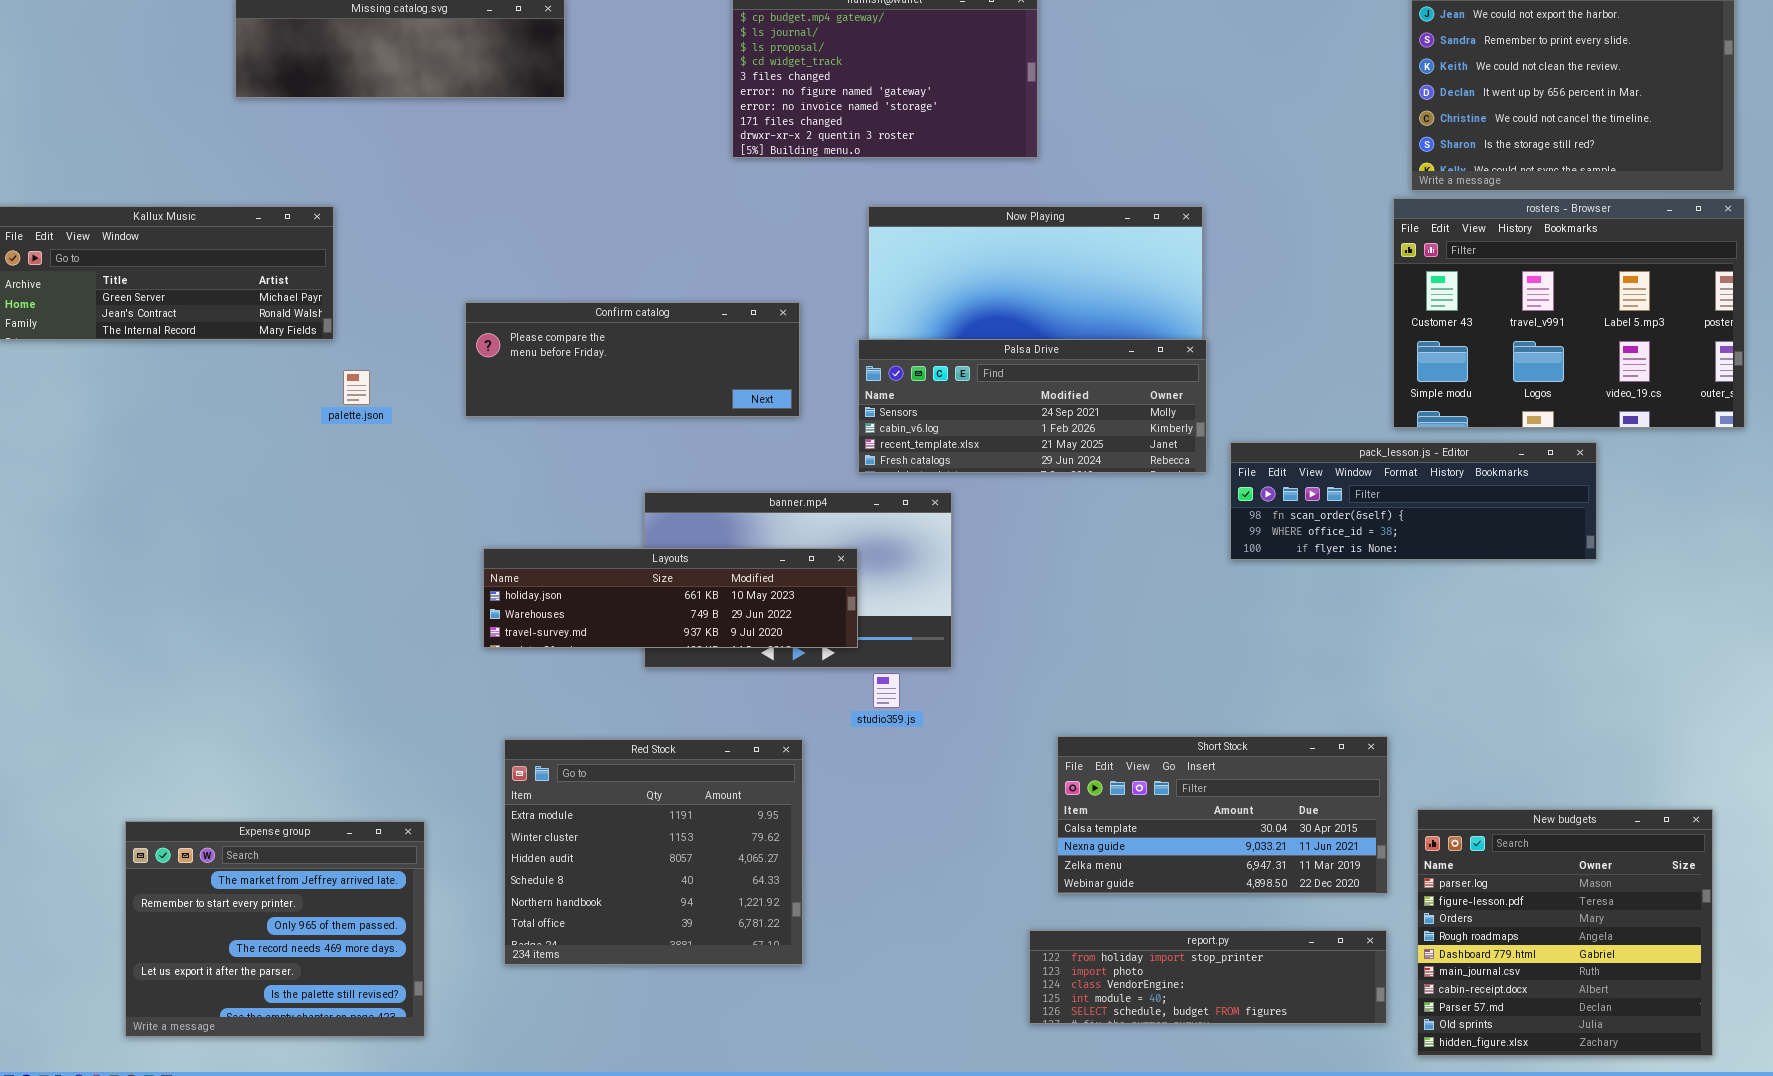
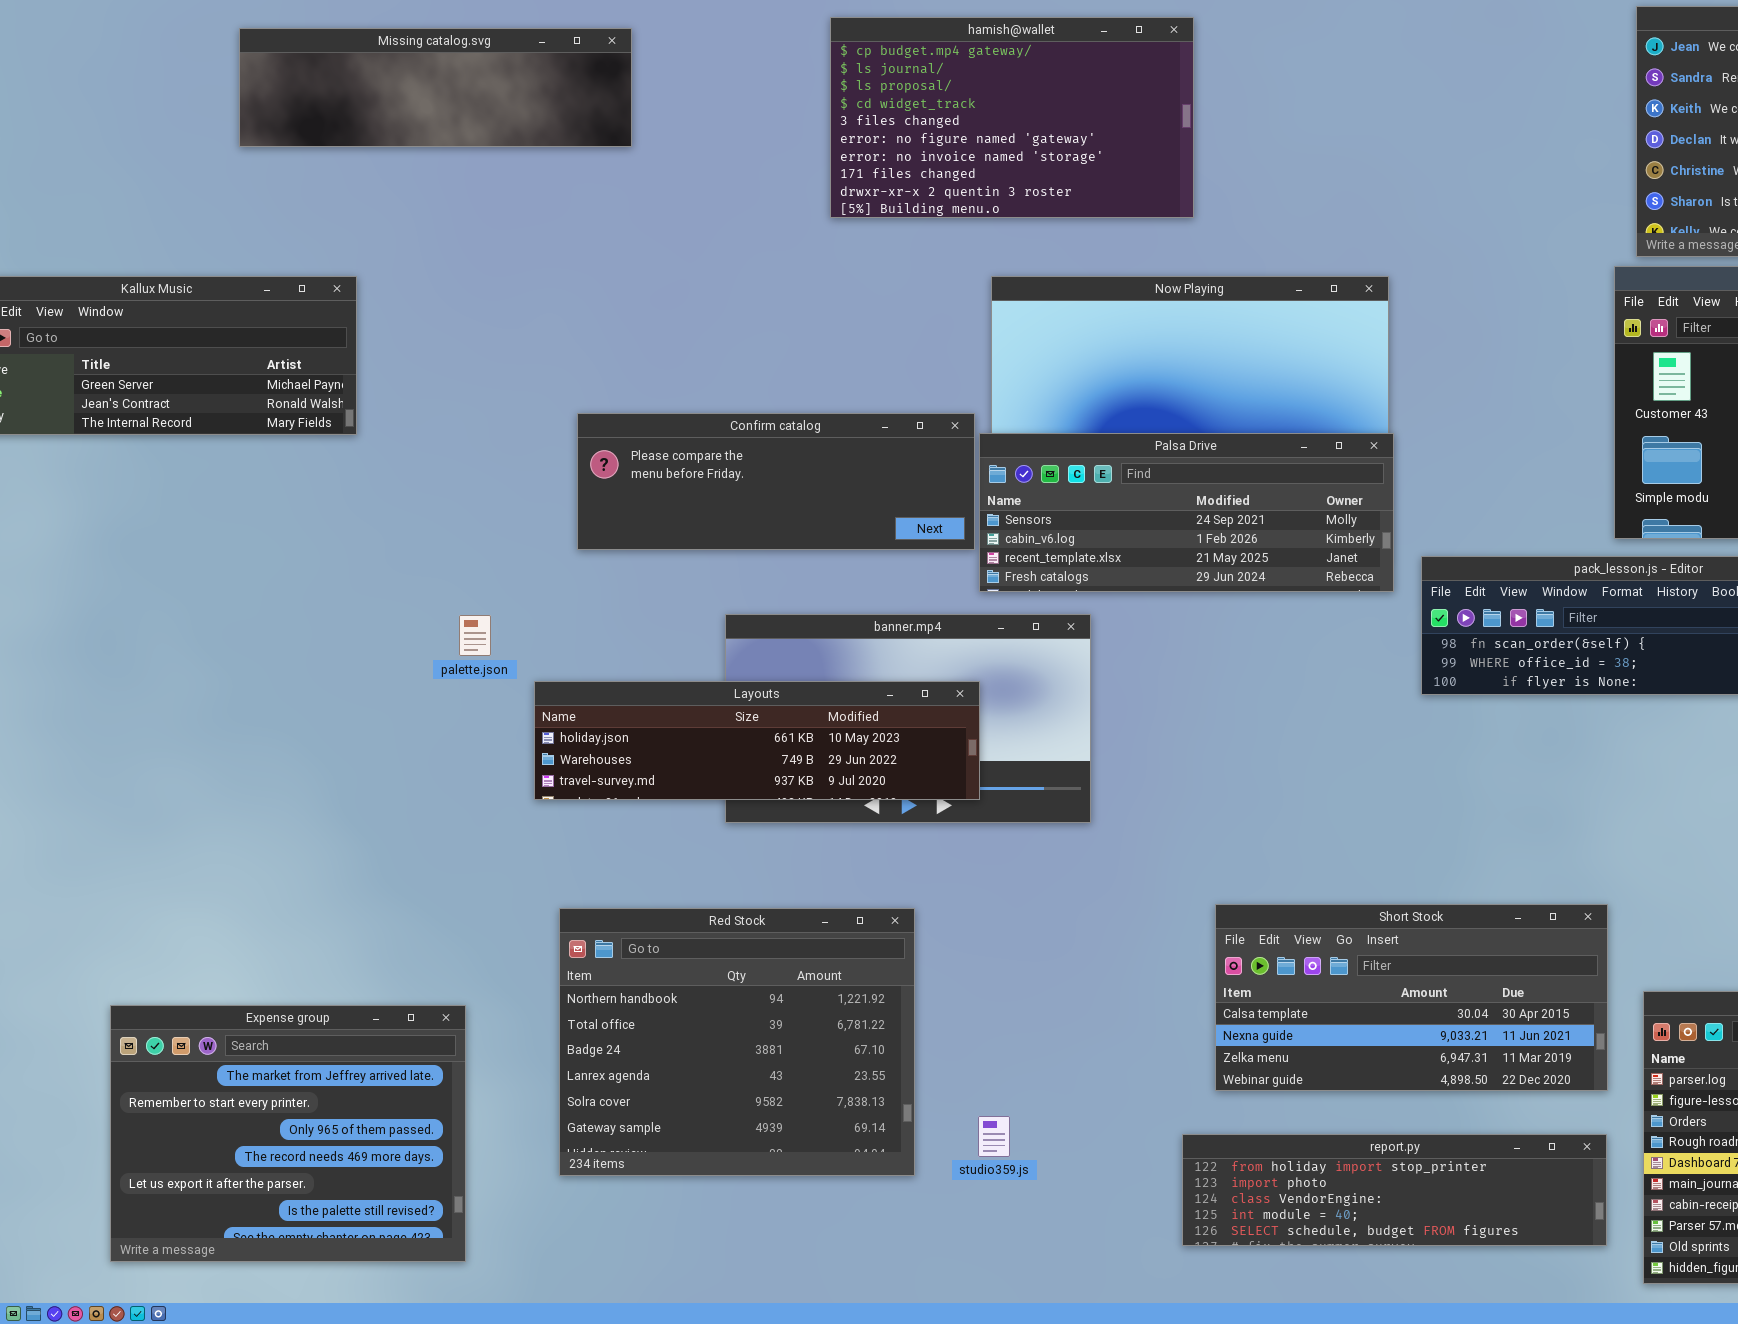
Confirm catalog: [465,302,800,417] -> [577,413,975,550], moved
palette.json: [343,370,370,405] -> [459,615,491,656], moved
studio359.js: [873,673,900,708] -> [978,1116,1010,1157], moved
Red Stock: [504,739,803,965] -> [559,908,915,1176], scrolled down 4 rows

